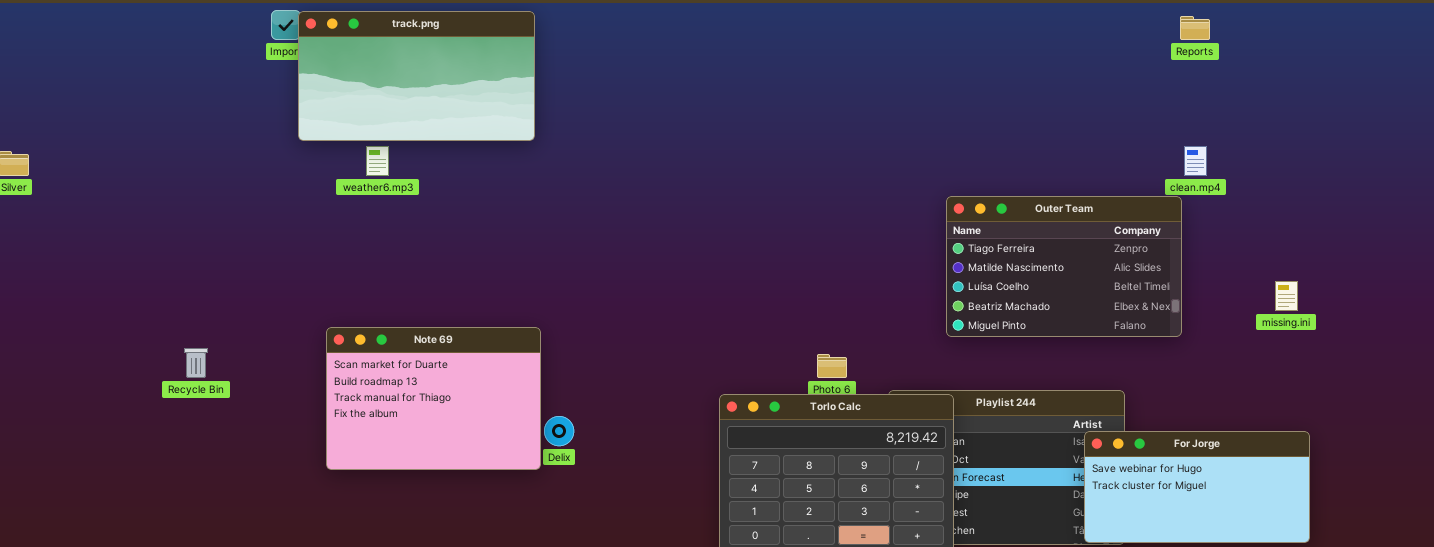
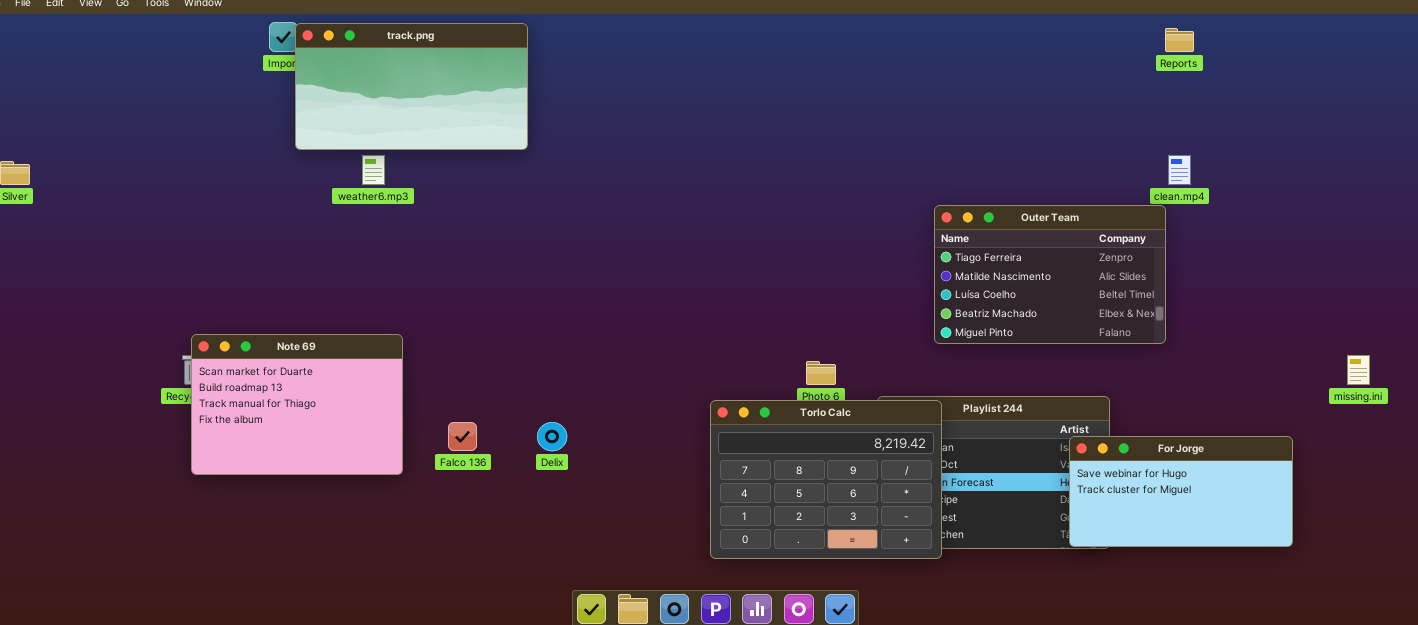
missing.ini: [1275,281,1298,311] -> [1347,355,1370,385], moved
Note 69: [326,327,541,470] -> [191,334,403,475], moved

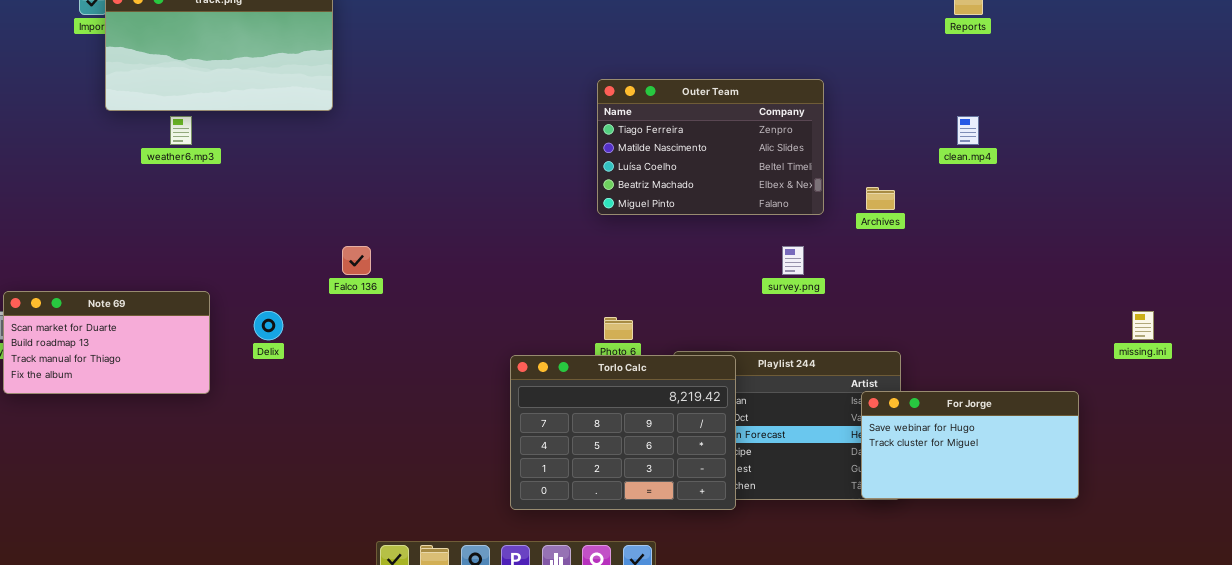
Outer Team: [934,205,1166,344] -> [597,79,824,215], moved
Note 69: [191,334,403,475] -> [3,291,210,394], resized
Falco 136: [448,422,477,451] -> [342,246,371,275], moved
Delix: [537,422,567,451] -> [254,311,283,340], moved

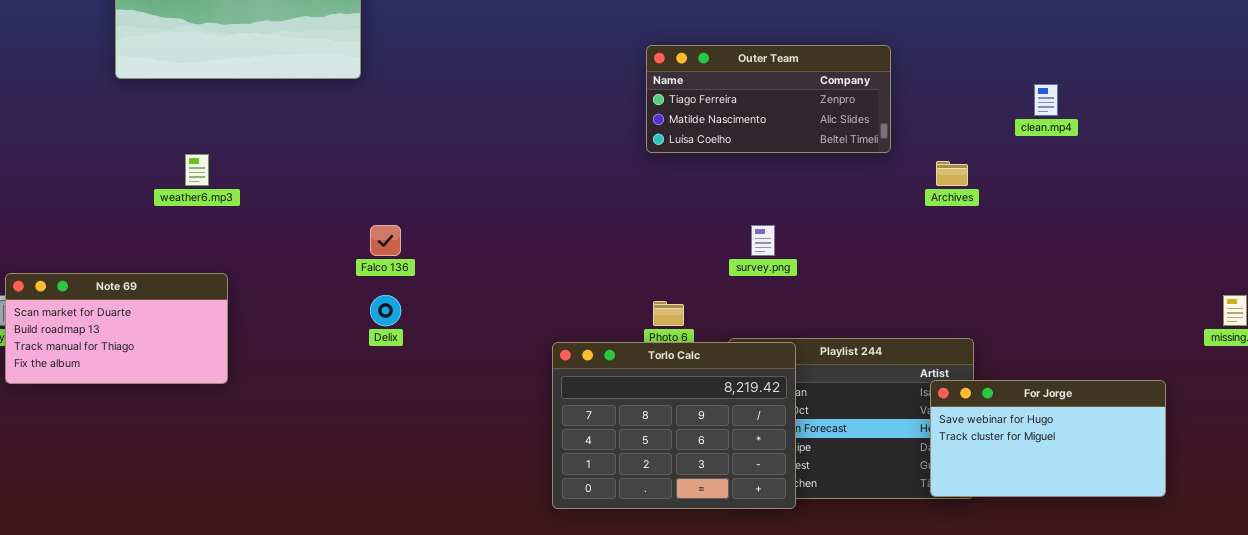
Outer Team: [597,79,824,215] -> [646,45,891,153], resized
weather6.mp3: [170,116,192,145] -> [185,154,209,186], moved
survey.png: [782,246,804,275] -> [751,225,775,256], moved
Delix: [254,311,283,340] -> [370,295,401,326], moved

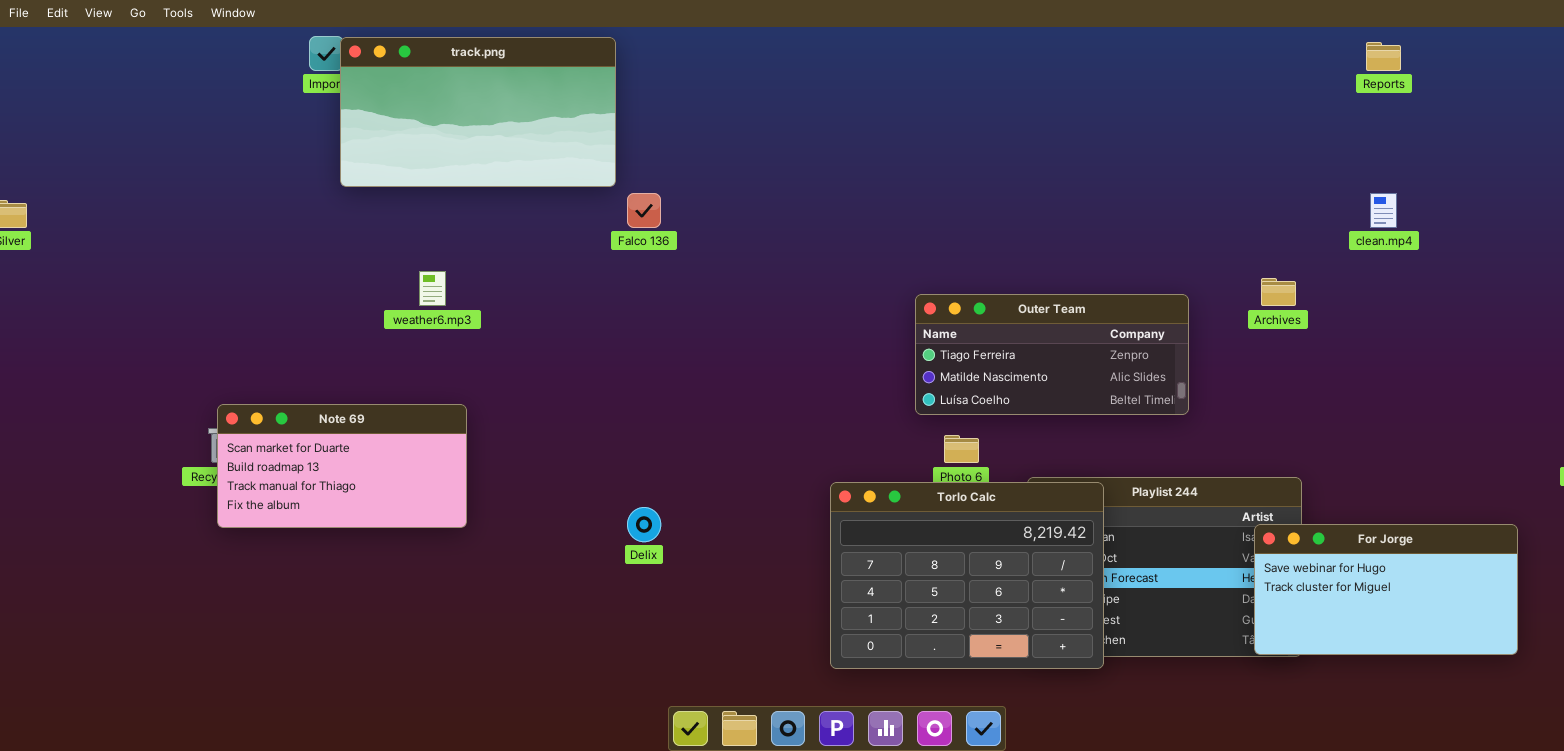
Outer Team: [646,45,891,153] -> [915,294,1189,415], moved
Falco 136: [370,225,401,256] -> [627,193,661,228], moved
Delix: [370,295,401,326] -> [627,507,661,542], moved

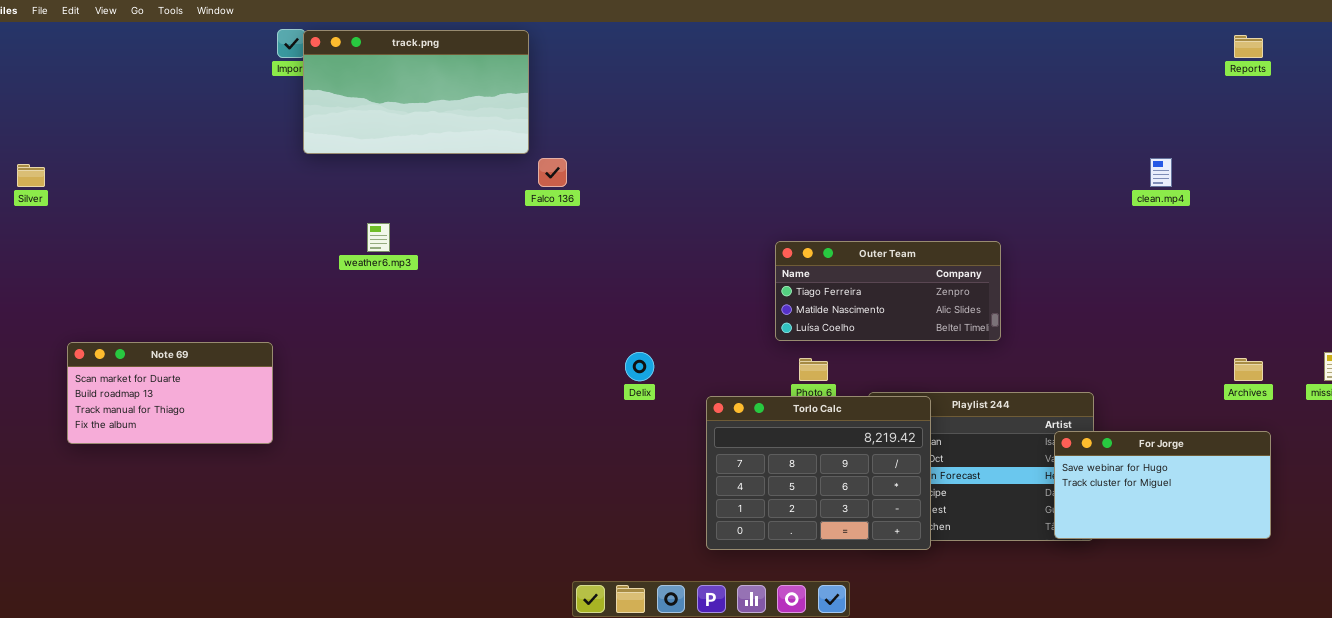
Reports: [1366,42,1401,71] -> [1234,35,1263,58], moved
Archives: [1261,278,1296,306] -> [1234,358,1263,381], moved
Note 69: [217,404,467,528] -> [67,342,273,444], moved
Delix: [627,507,661,542] -> [625,352,654,381], moved

